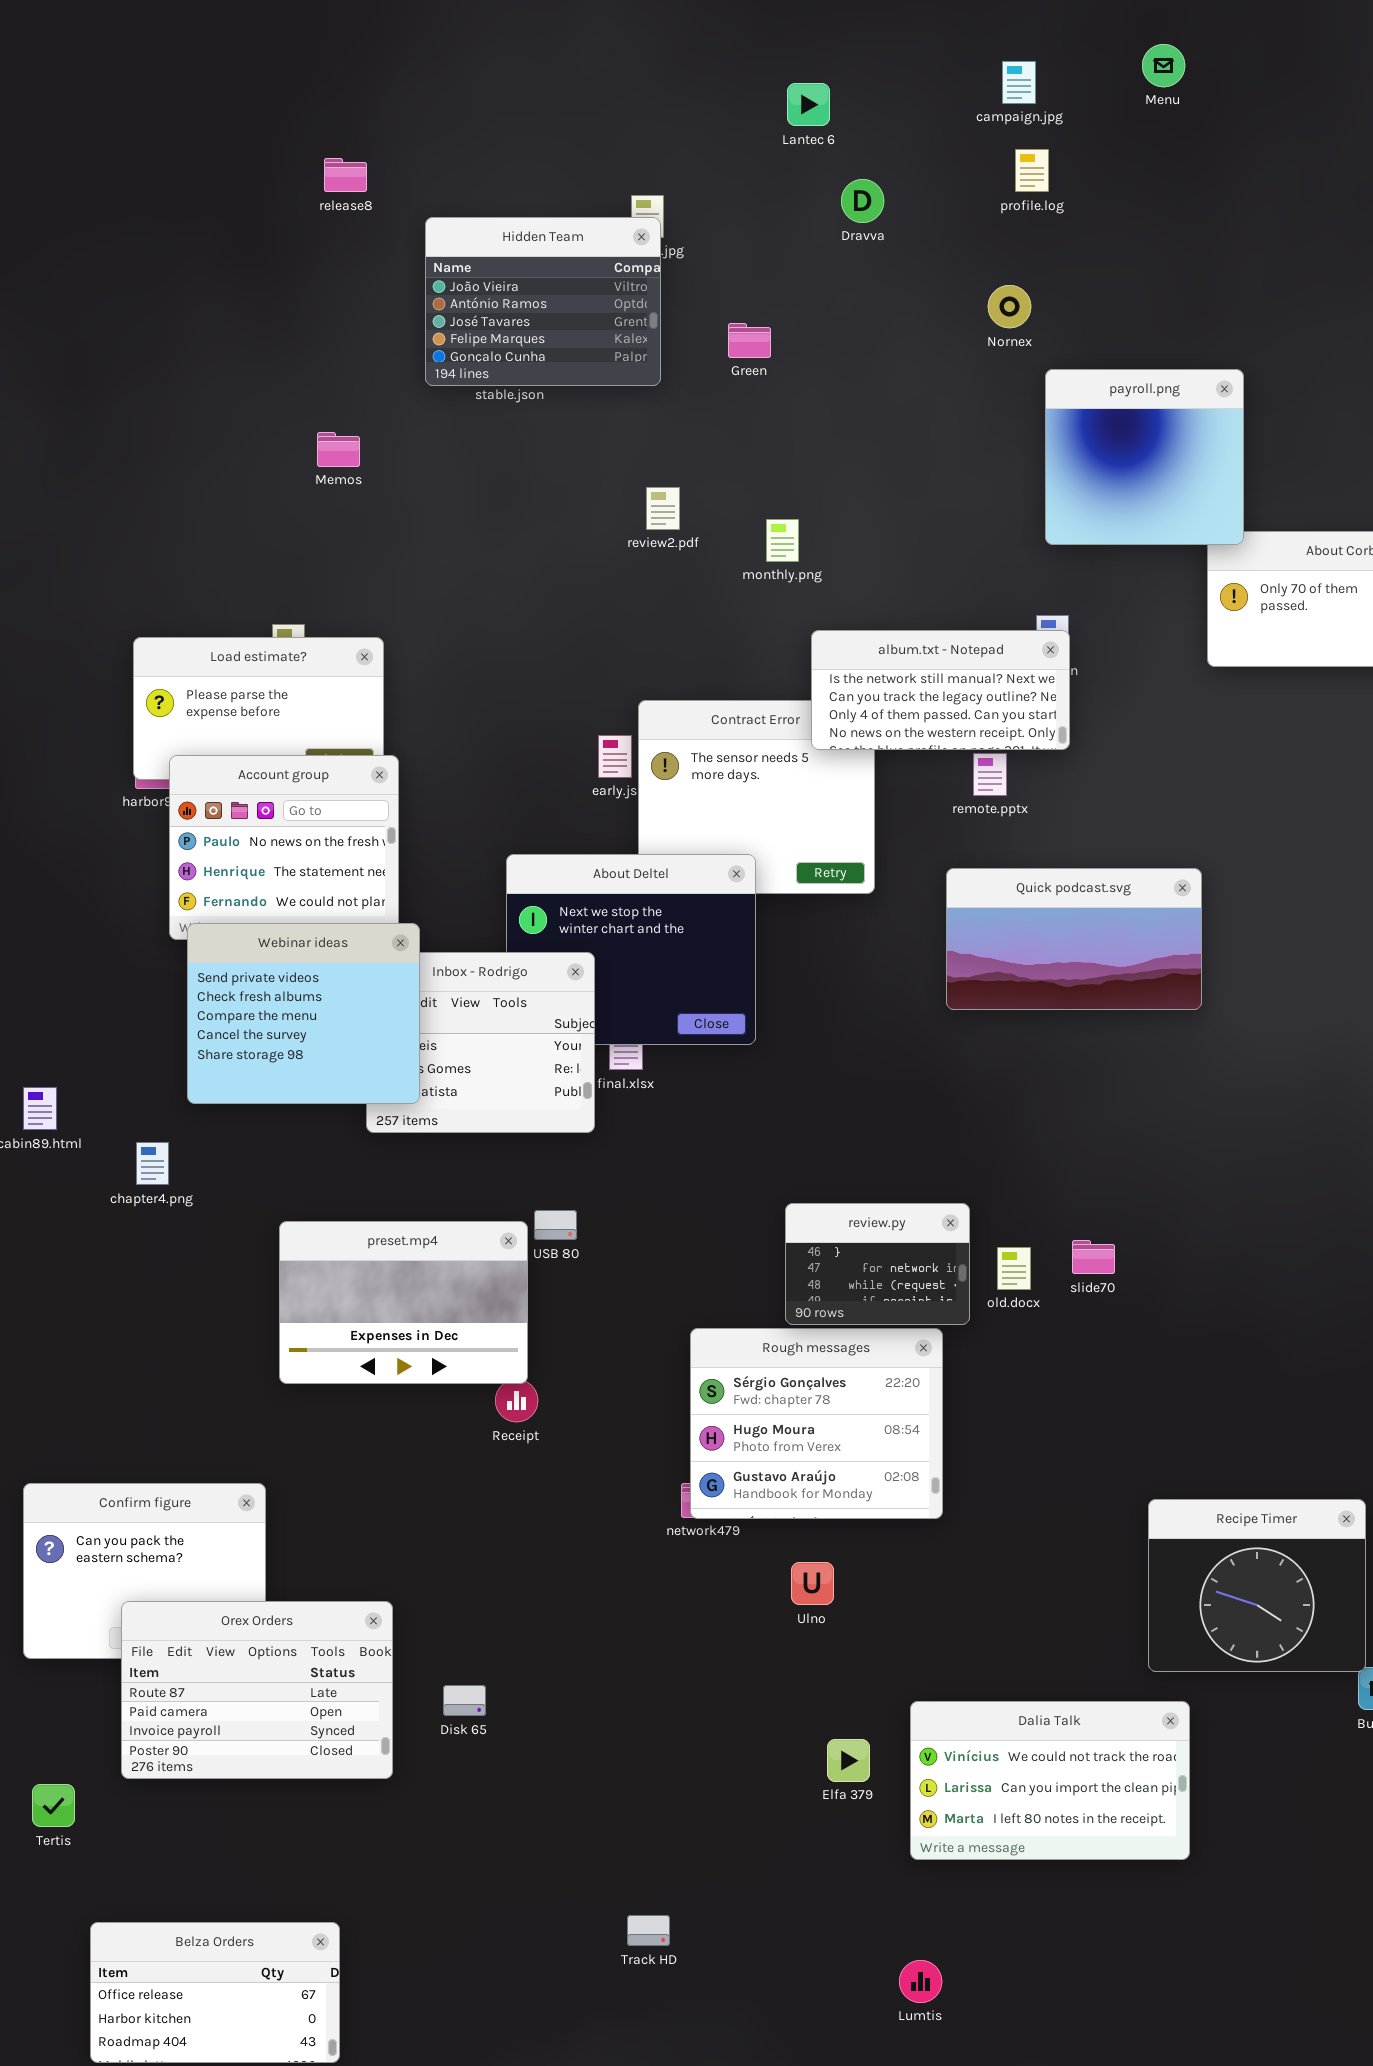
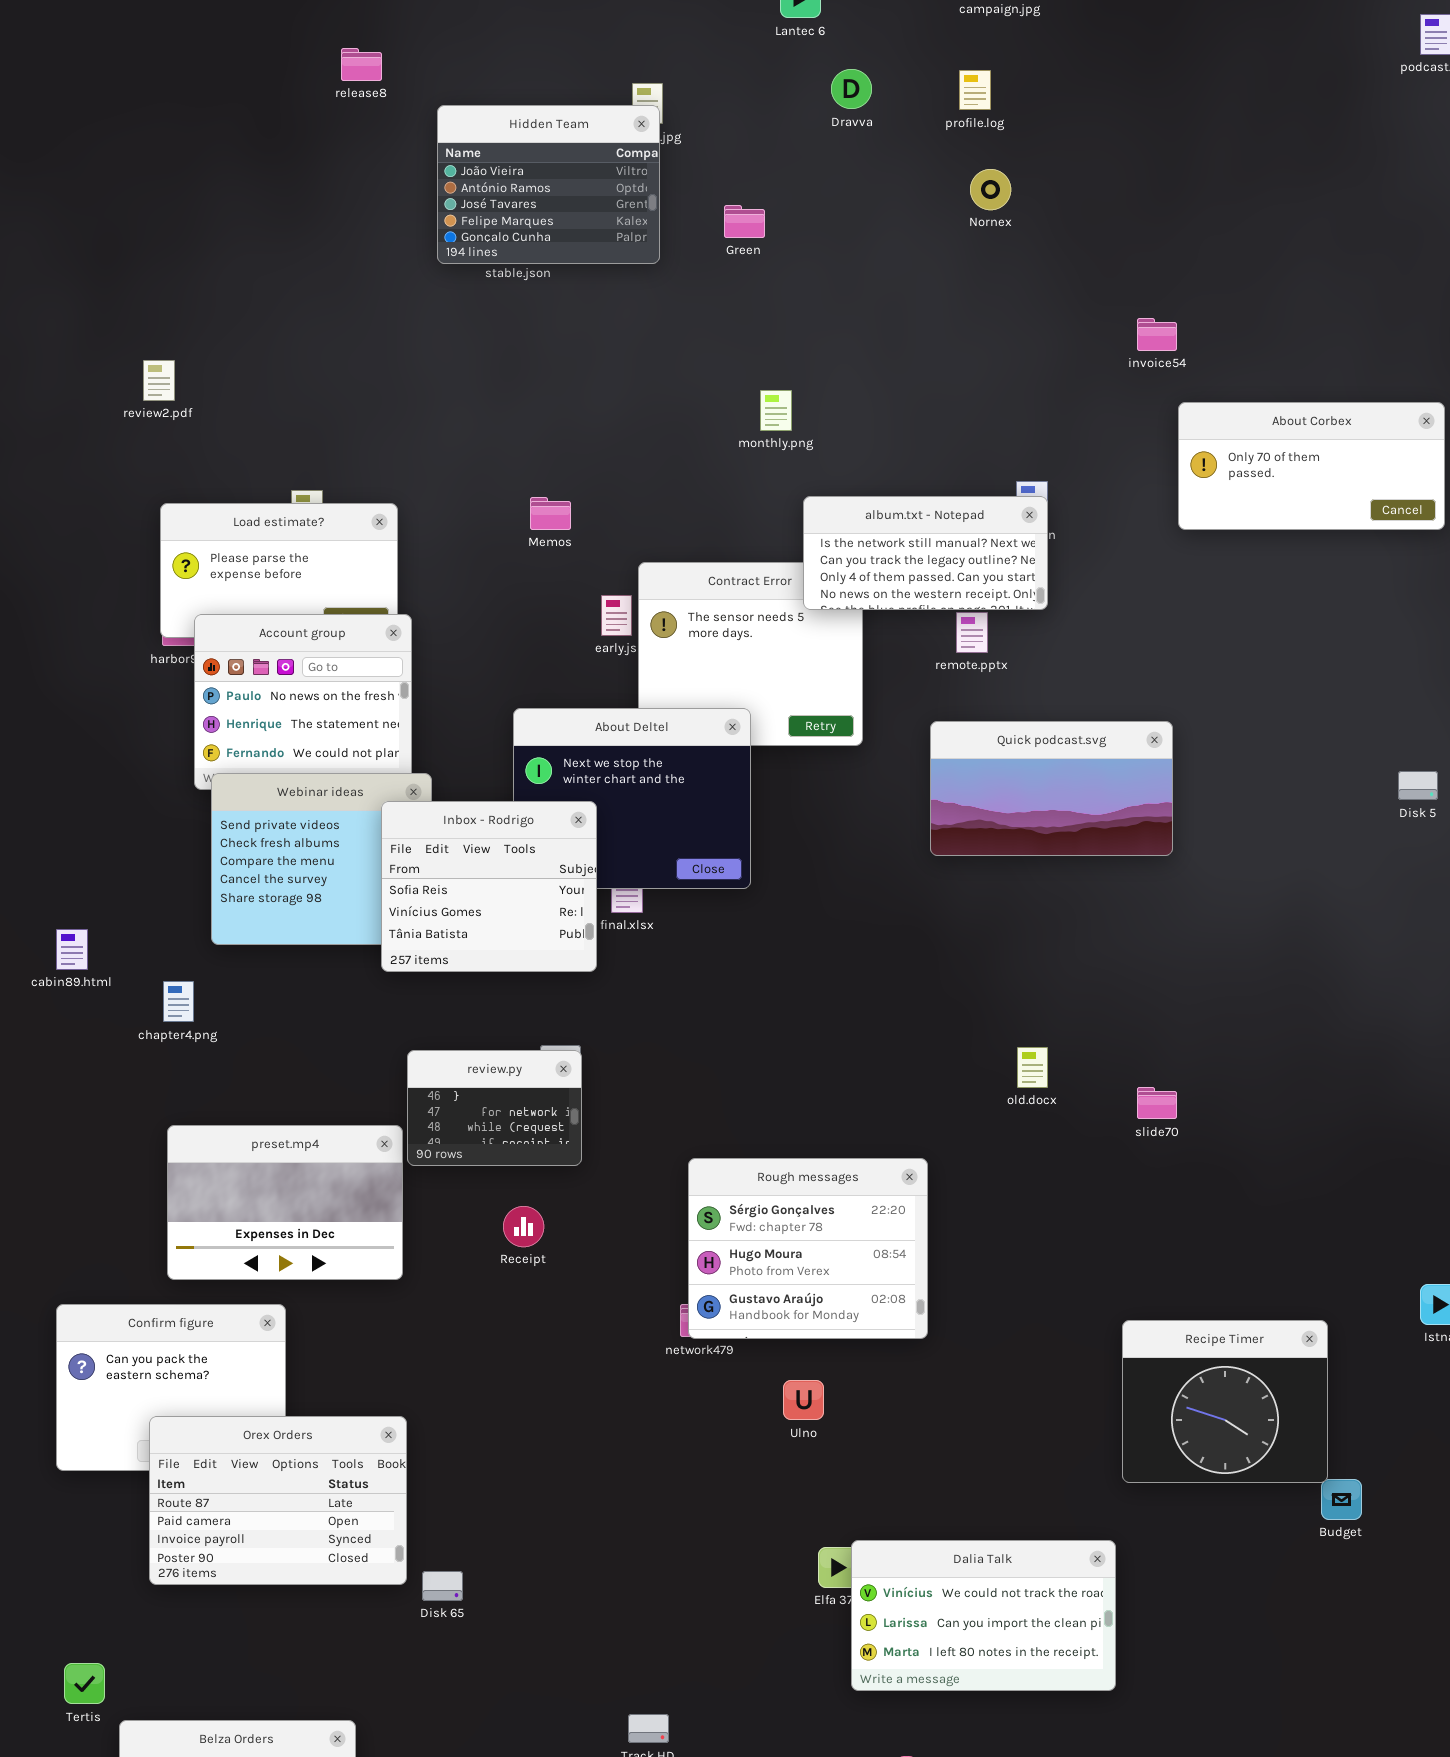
profile.log: [1015,149,1049,192] -> [959,70,991,110], moved
payroll.png: [1045,369,1244,545] -> none, closed
Memos: [317,432,360,467] -> [530,497,571,530], moved
review2.pdf: [646,487,680,530] -> [143,360,175,401], moved
Inbox - Rodrigo: [366,952,595,1133] -> [381,801,597,972], raised
review.py: [785,1203,970,1325] -> [407,1050,582,1166], moved
preset.mp4: [279,1221,528,1384] -> [167,1125,403,1280], moved
slide70: [1072,1240,1115,1274] -> [1137,1087,1177,1119], moved
old.docx: [997,1247,1031,1290] -> [1017,1047,1048,1088], moved
Disk 65: [443,1685,486,1716] -> [422,1571,463,1601], moved
Dalia Talk: [910,1701,1190,1860] -> [851,1540,1116,1691], moved
Tertis: [32,1784,75,1827] -> [64,1663,105,1704], moved

